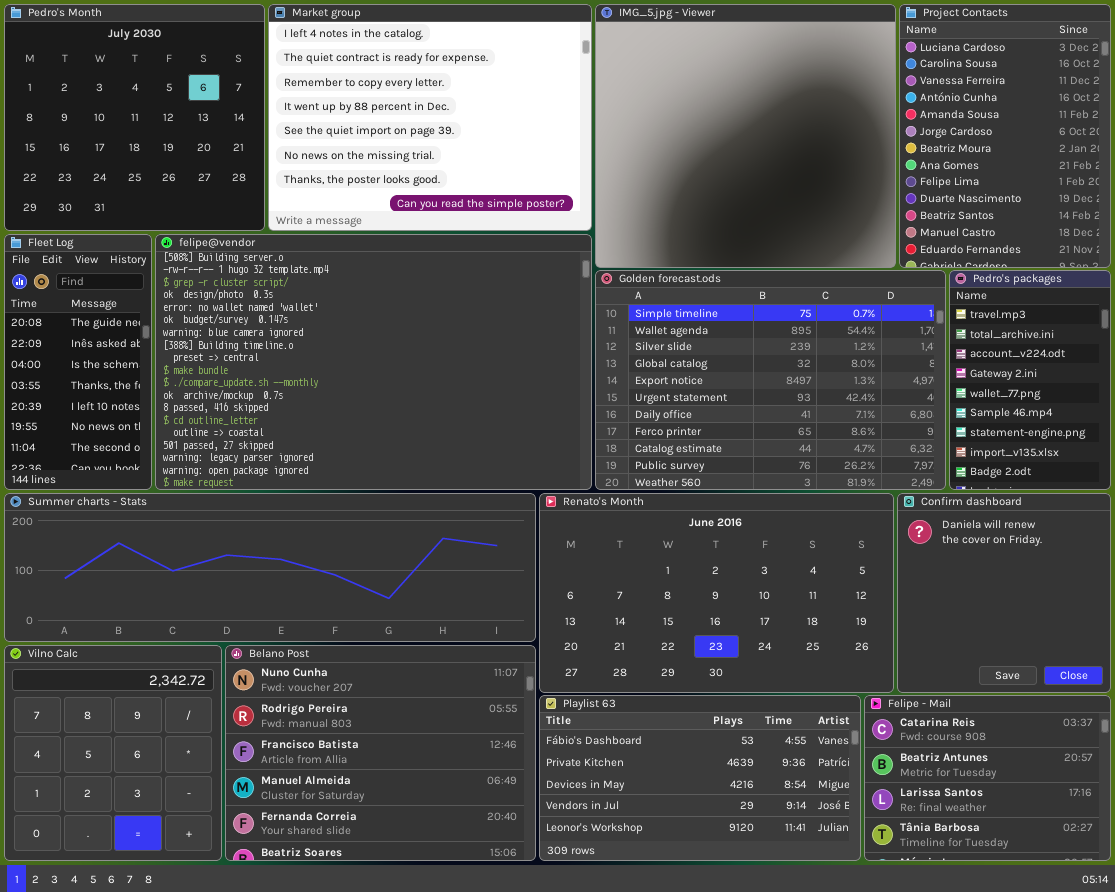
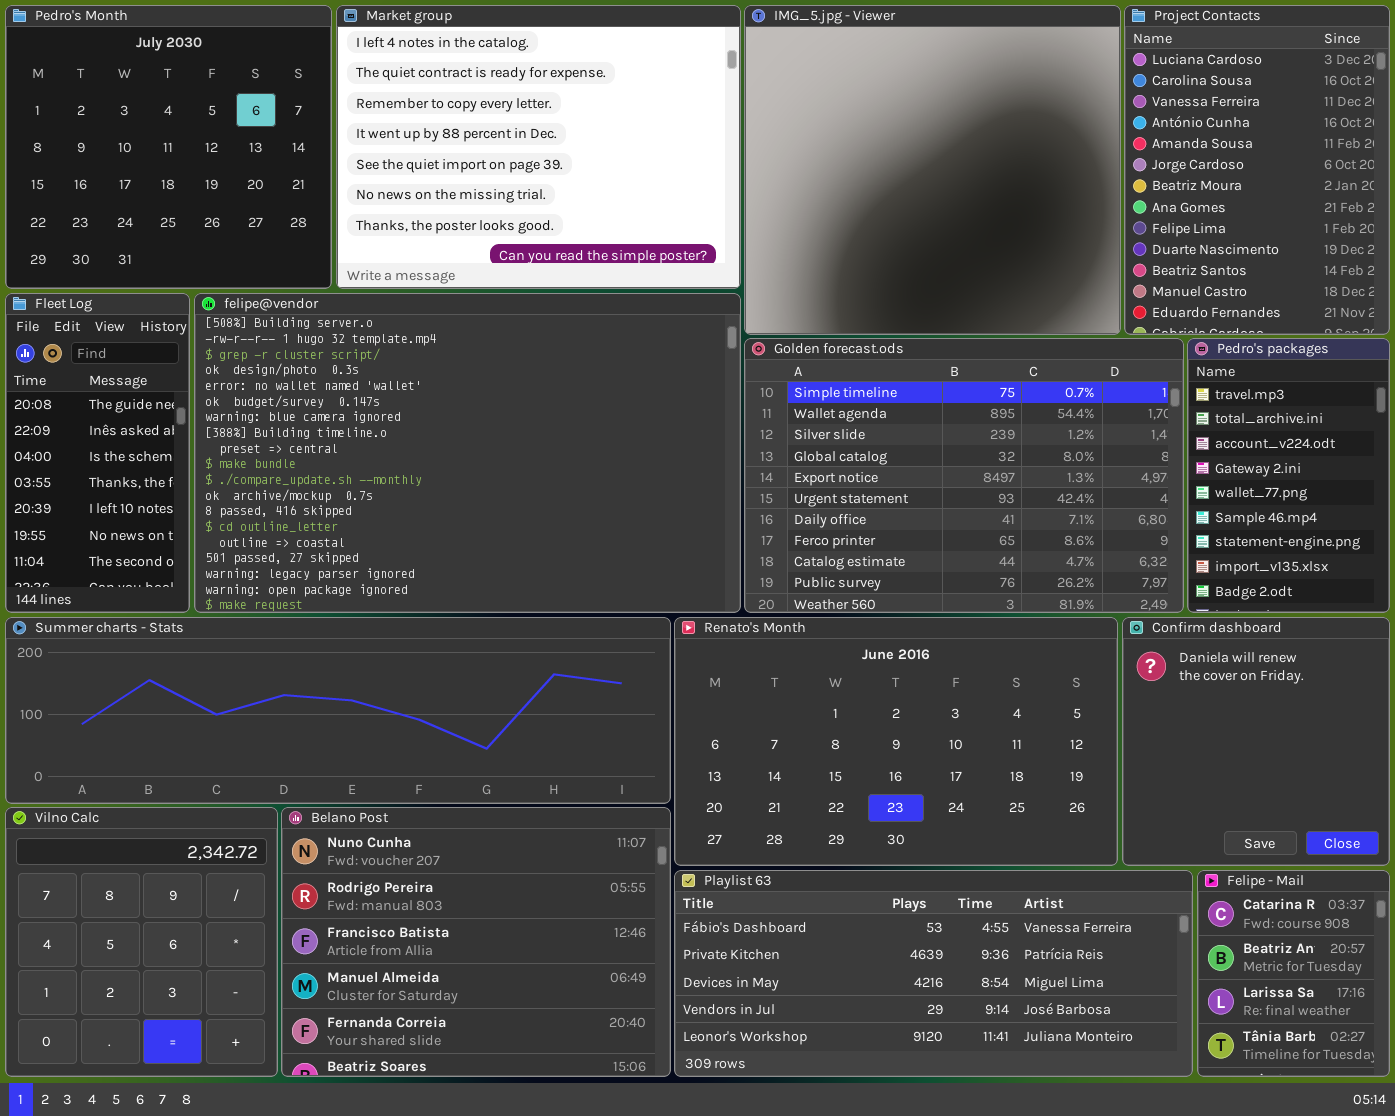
Playlist 63: [539,695,861,861] -> [674,870,1193,1077], resized
Felipe - Mail: [864,695,1111,861] -> [1197,870,1390,1077], resized

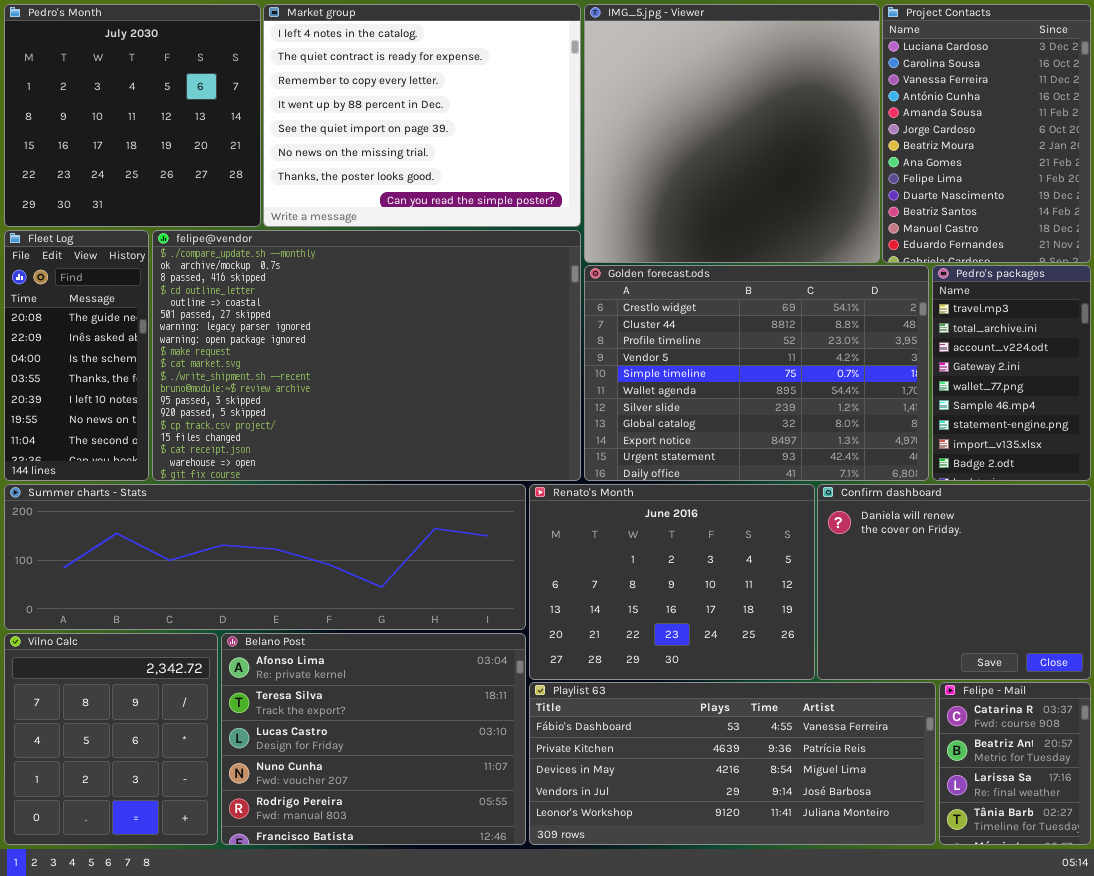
felipe@vendor: [194,293,741,613] -> [152,230,581,481], scrolled down 10 rows
Golden forecast.ods: [744,338,1184,613] -> [584,265,929,481], scrolled up 4 rows
Renato's Month: [674,617,1118,866] -> [529,484,815,680], resized
Confirm dashboard: [1122,617,1390,866] -> [817,484,1091,680], resized
Belano Post: [281,807,671,1077] -> [221,633,526,845], scrolled up 3 rows

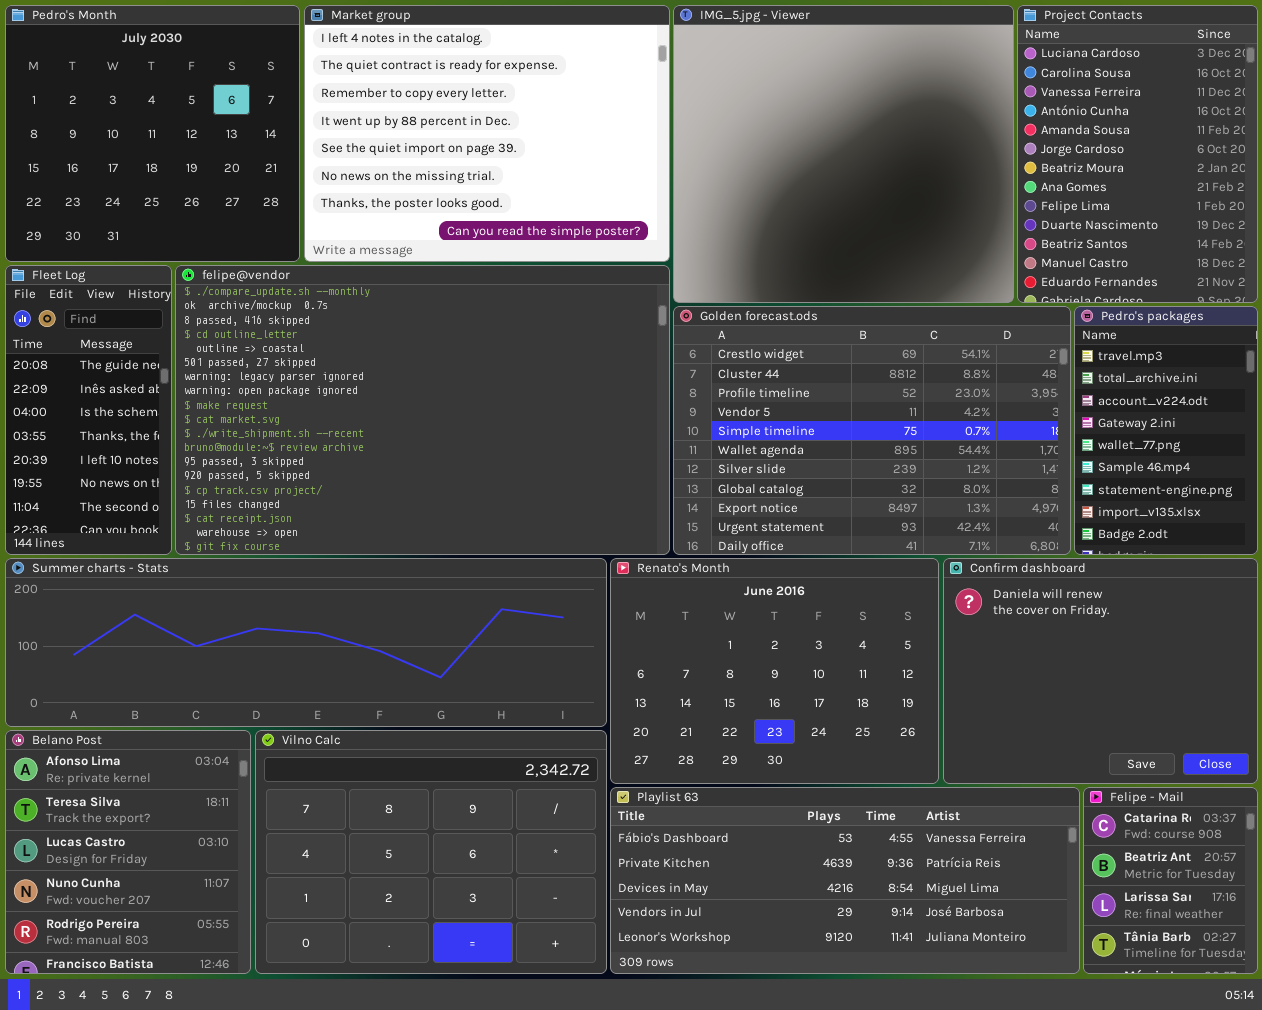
Vilno Calc: [4,633,218,845] -> [255,730,607,974], moved, resized
Belano Post: [221,633,526,845] -> [5,730,251,974], moved, resized

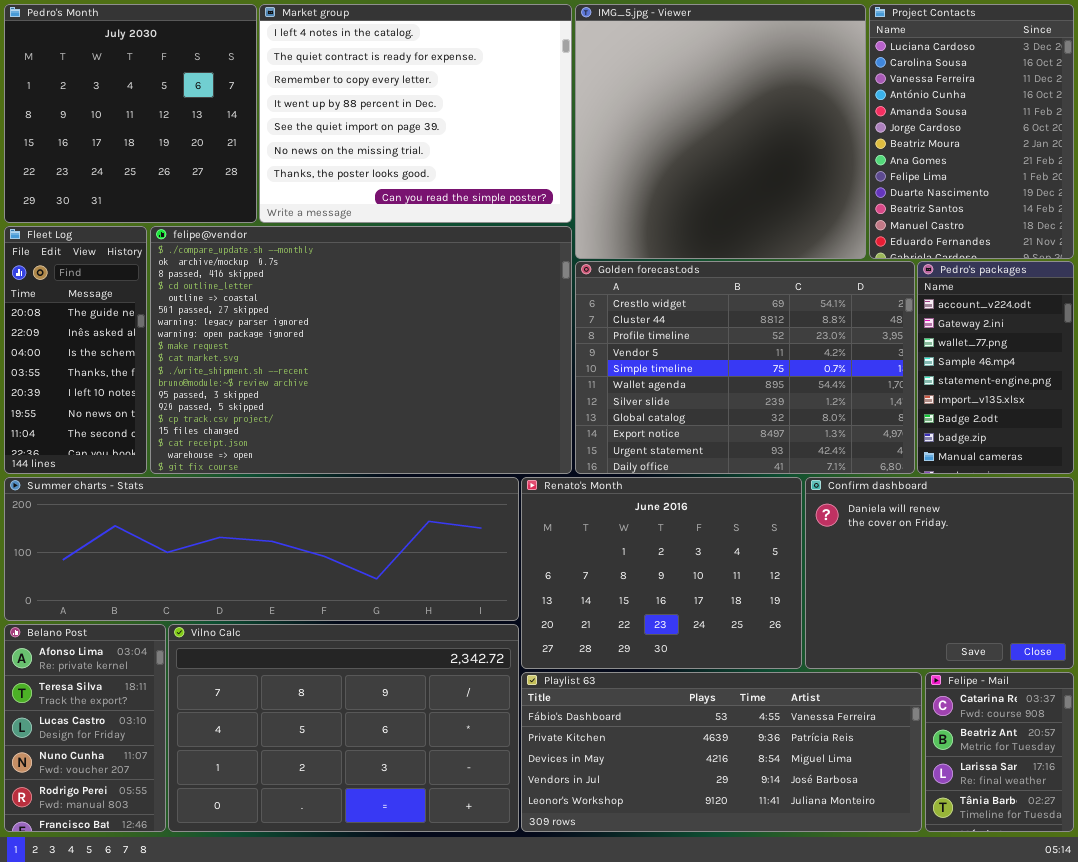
Pedro's packages: [1074,306,1258,555] -> [917,261,1074,474], scrolled down 2 rows
Belano Post: [5,730,251,974] -> [4,624,166,832], resized
Vilno Calc: [255,730,607,974] -> [168,624,519,832], resized

